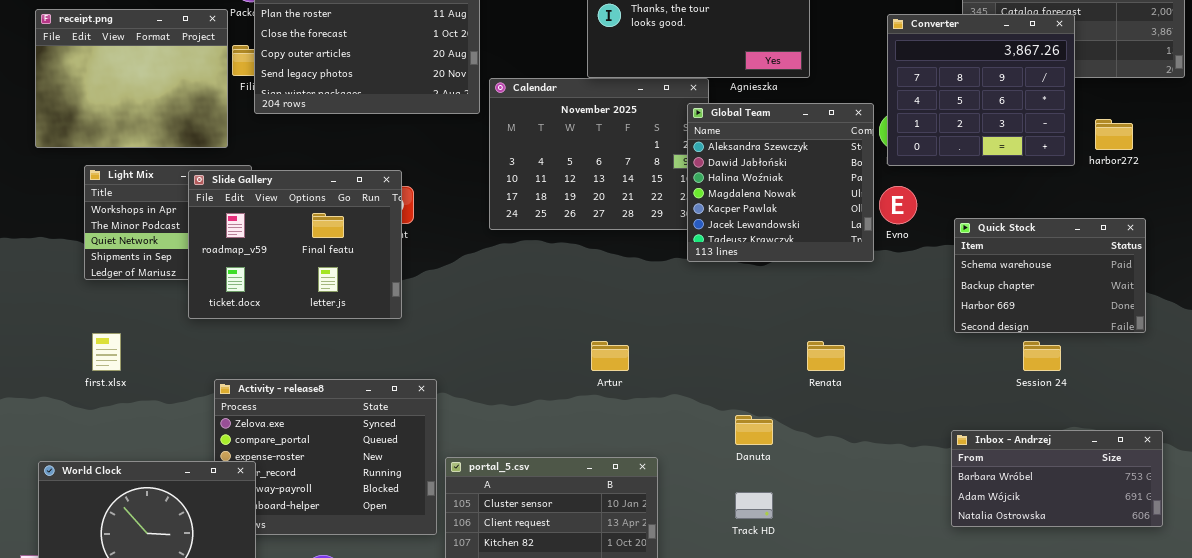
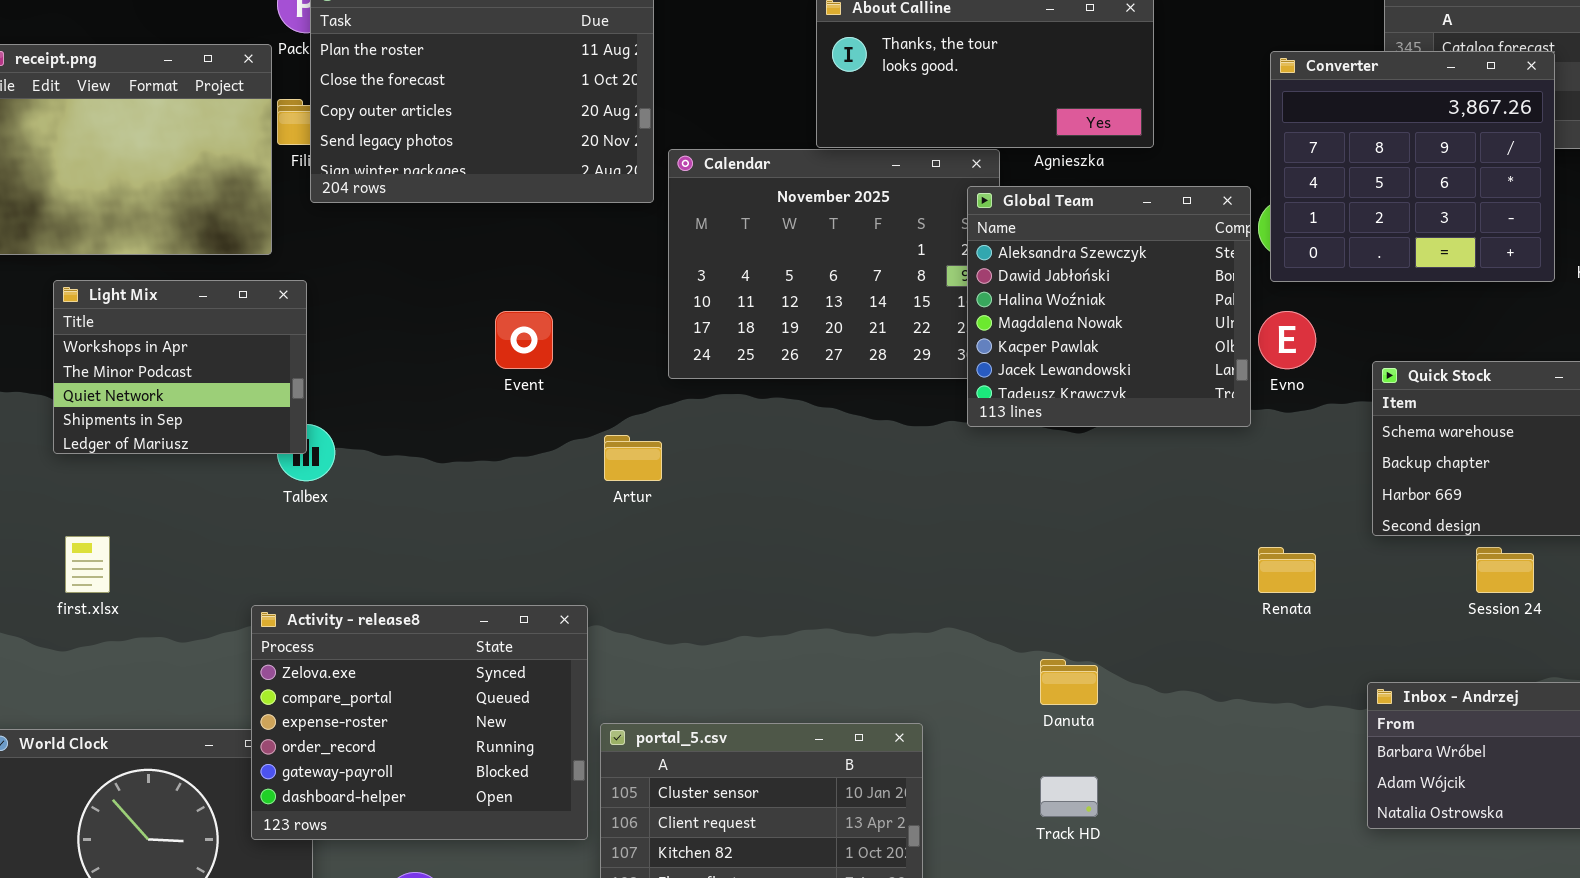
Slide Gallery: [188,170,402,319] -> none, closed
Artur: [591,341,629,371] -> [604,435,662,481], moved
Renata: [807,341,845,371] -> [1258,547,1316,593], moved
Activity - release8: [214,379,437,535] -> [251,605,588,840], raised

